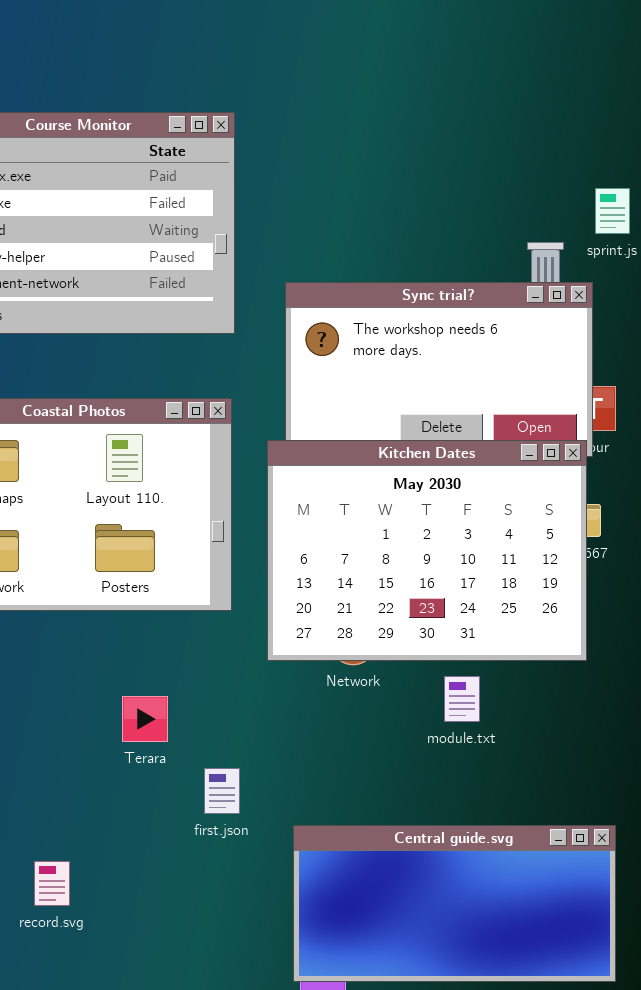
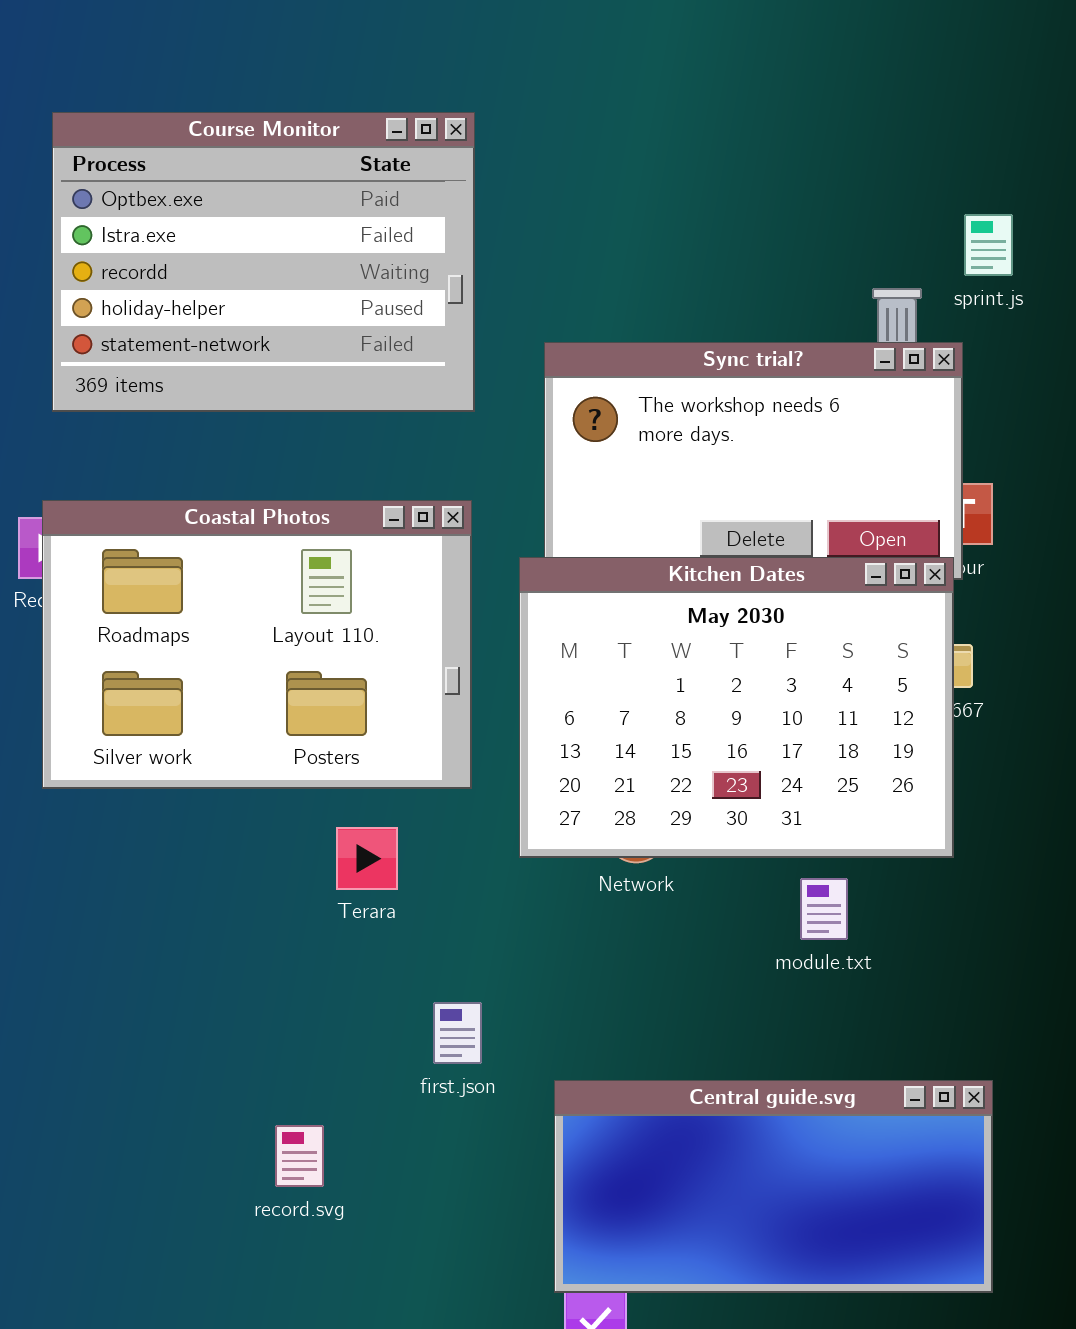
module.txt: [444,676,480,722] -> [800,878,848,940], moved
Terara: [122,696,168,742] -> [336,827,398,890], moved
record.svg: [34,861,70,906] -> [275,1125,324,1187], moved

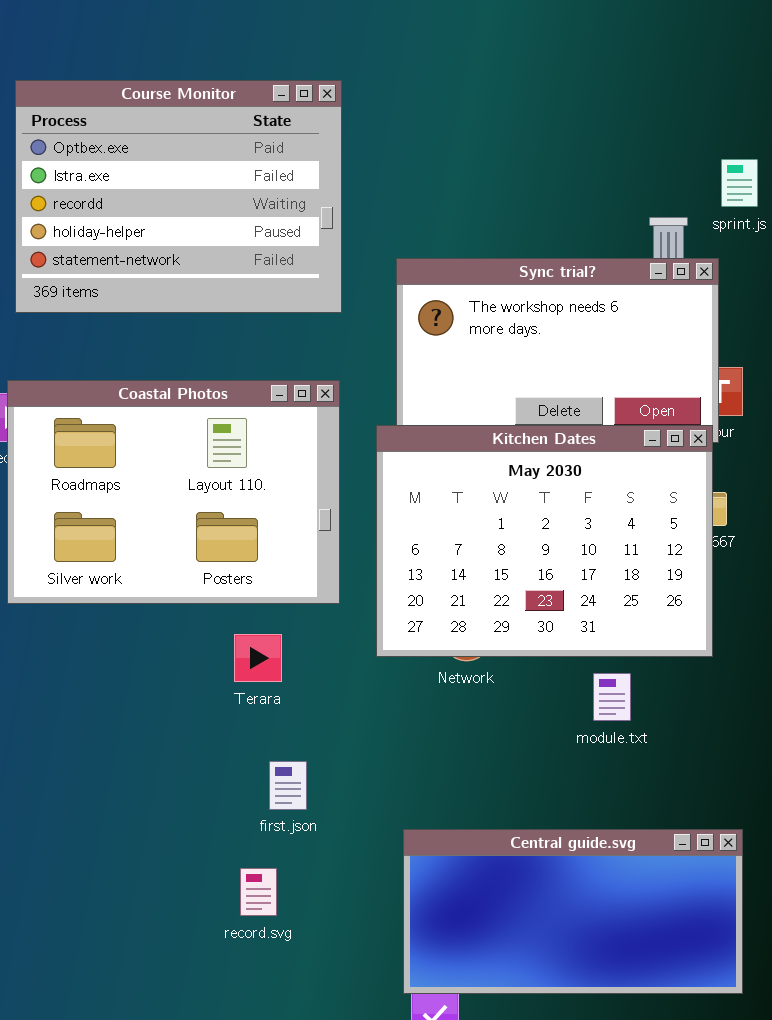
first.json: [433,1002,482,1064] -> [269,761,307,810], moved
record.svg: [275,1125,324,1187] -> [240,868,277,916], moved

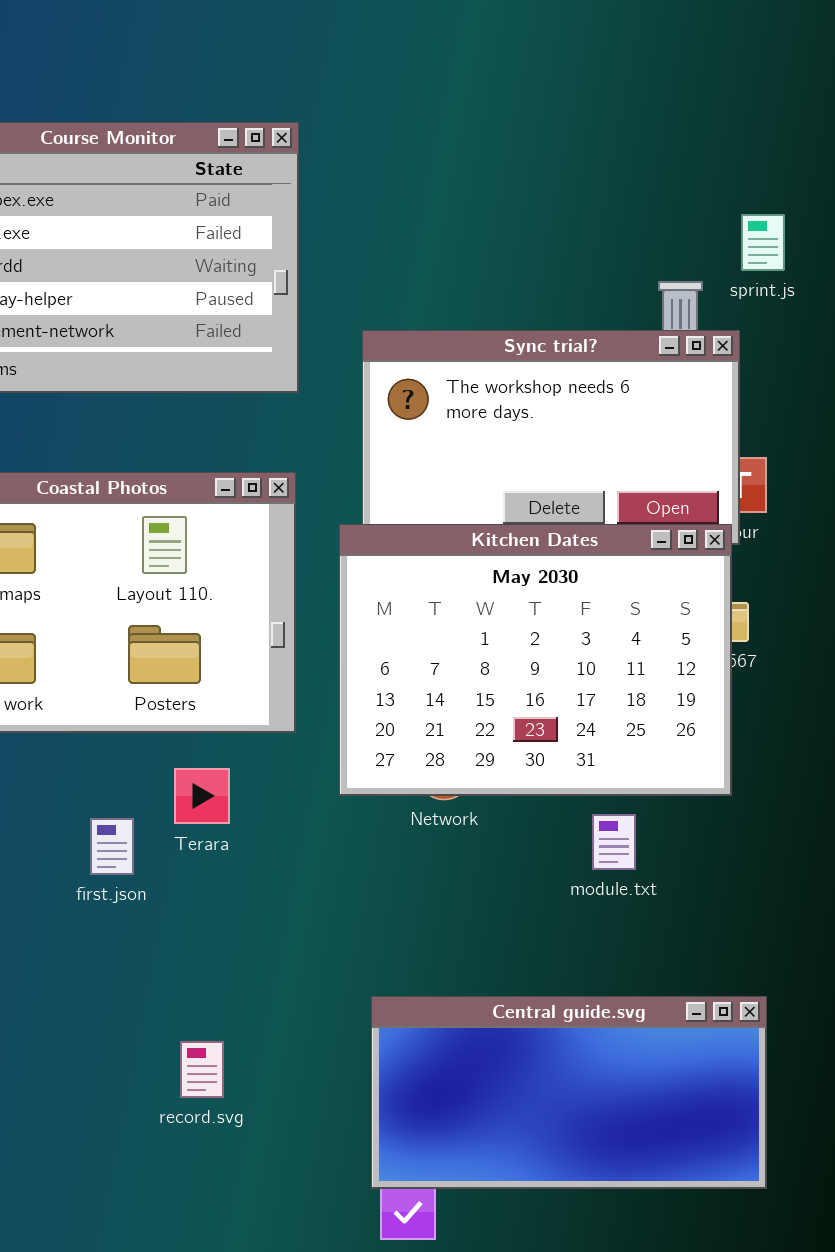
first.json: [269,761,307,810] -> [90,818,134,875], moved

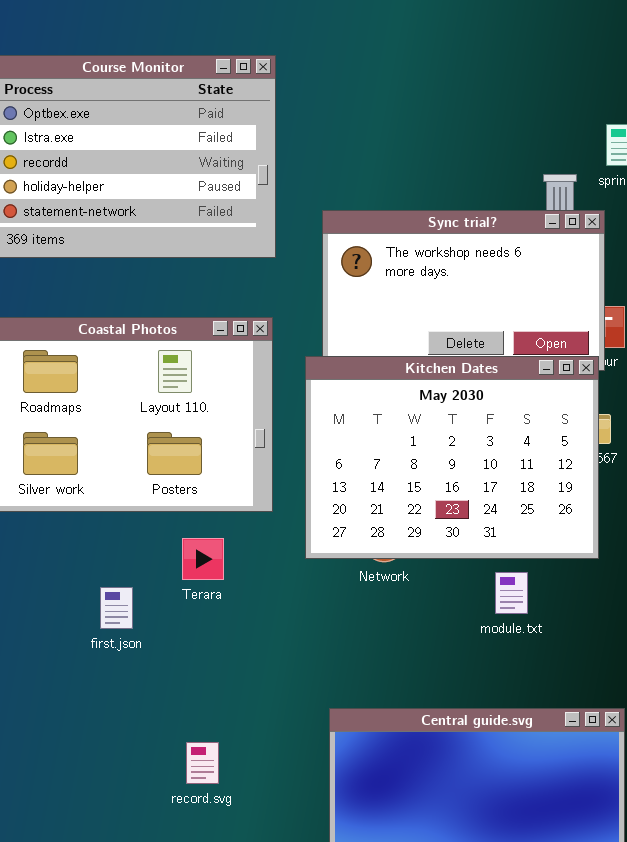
first.json: [90,818,134,875] -> [100,587,133,629], moved

